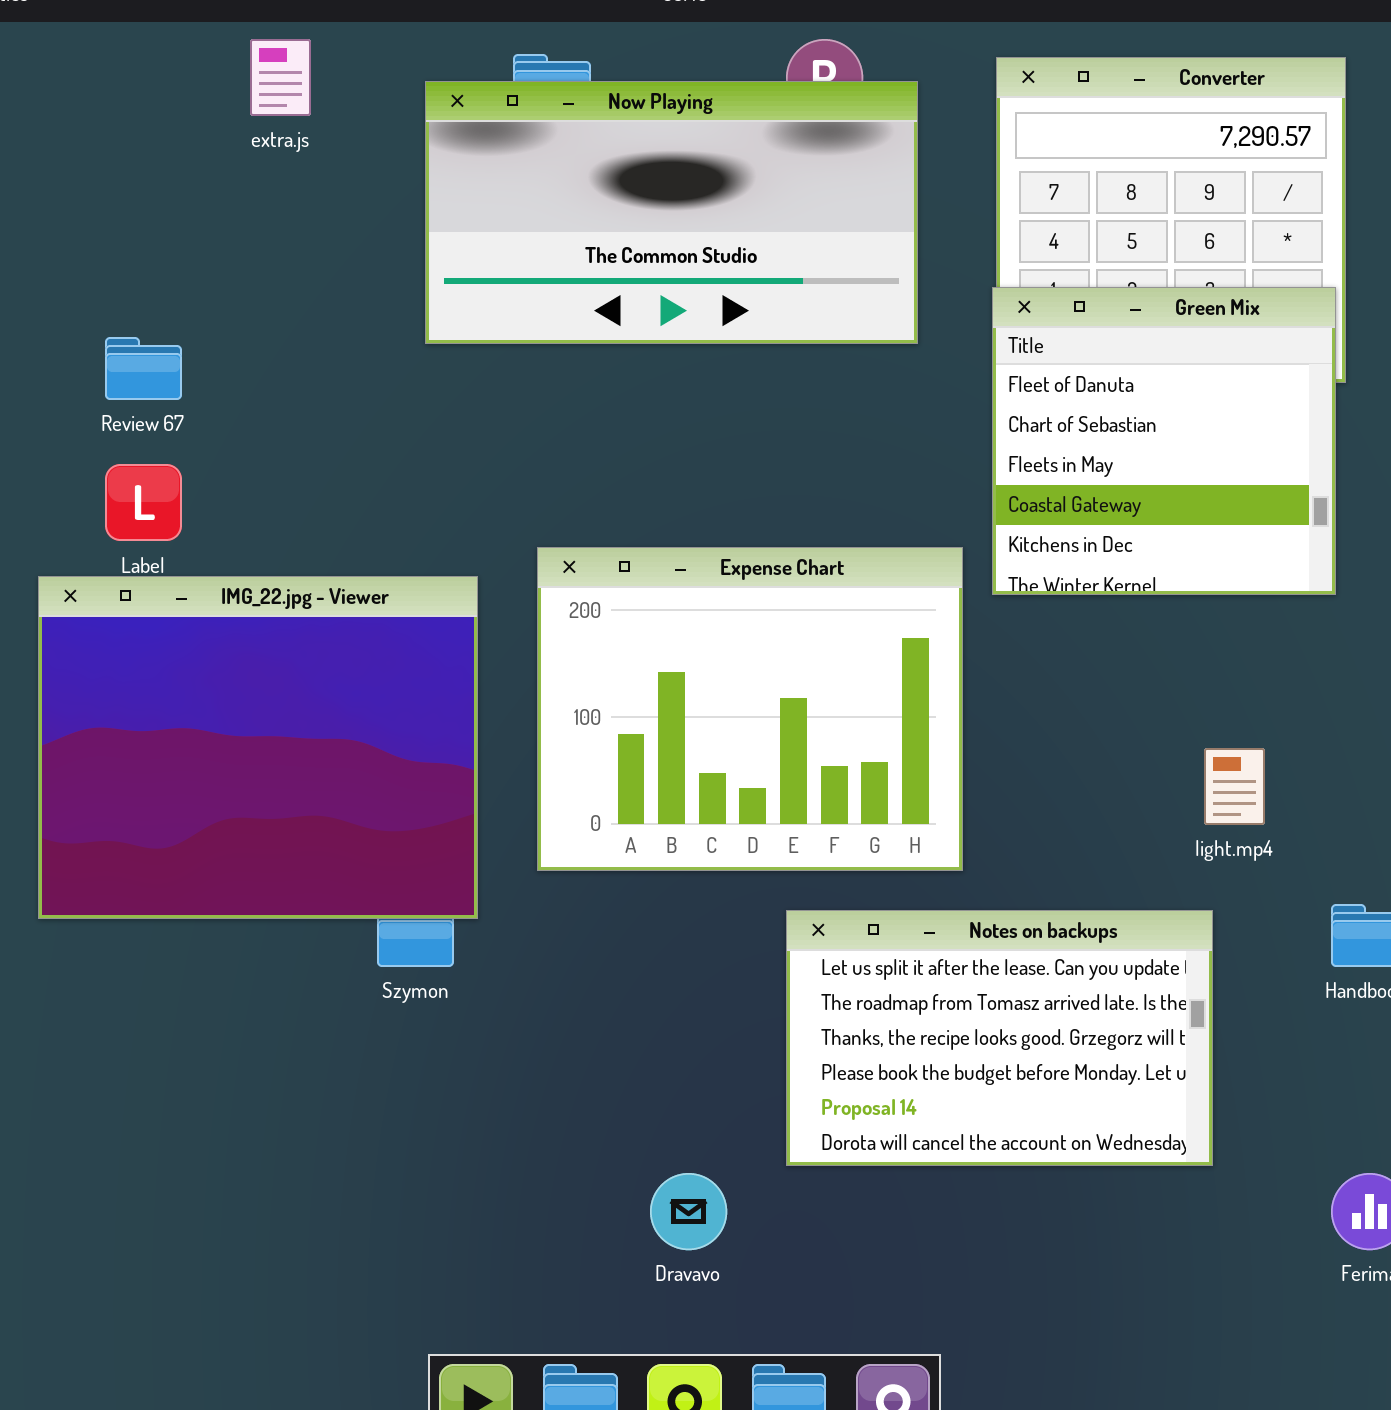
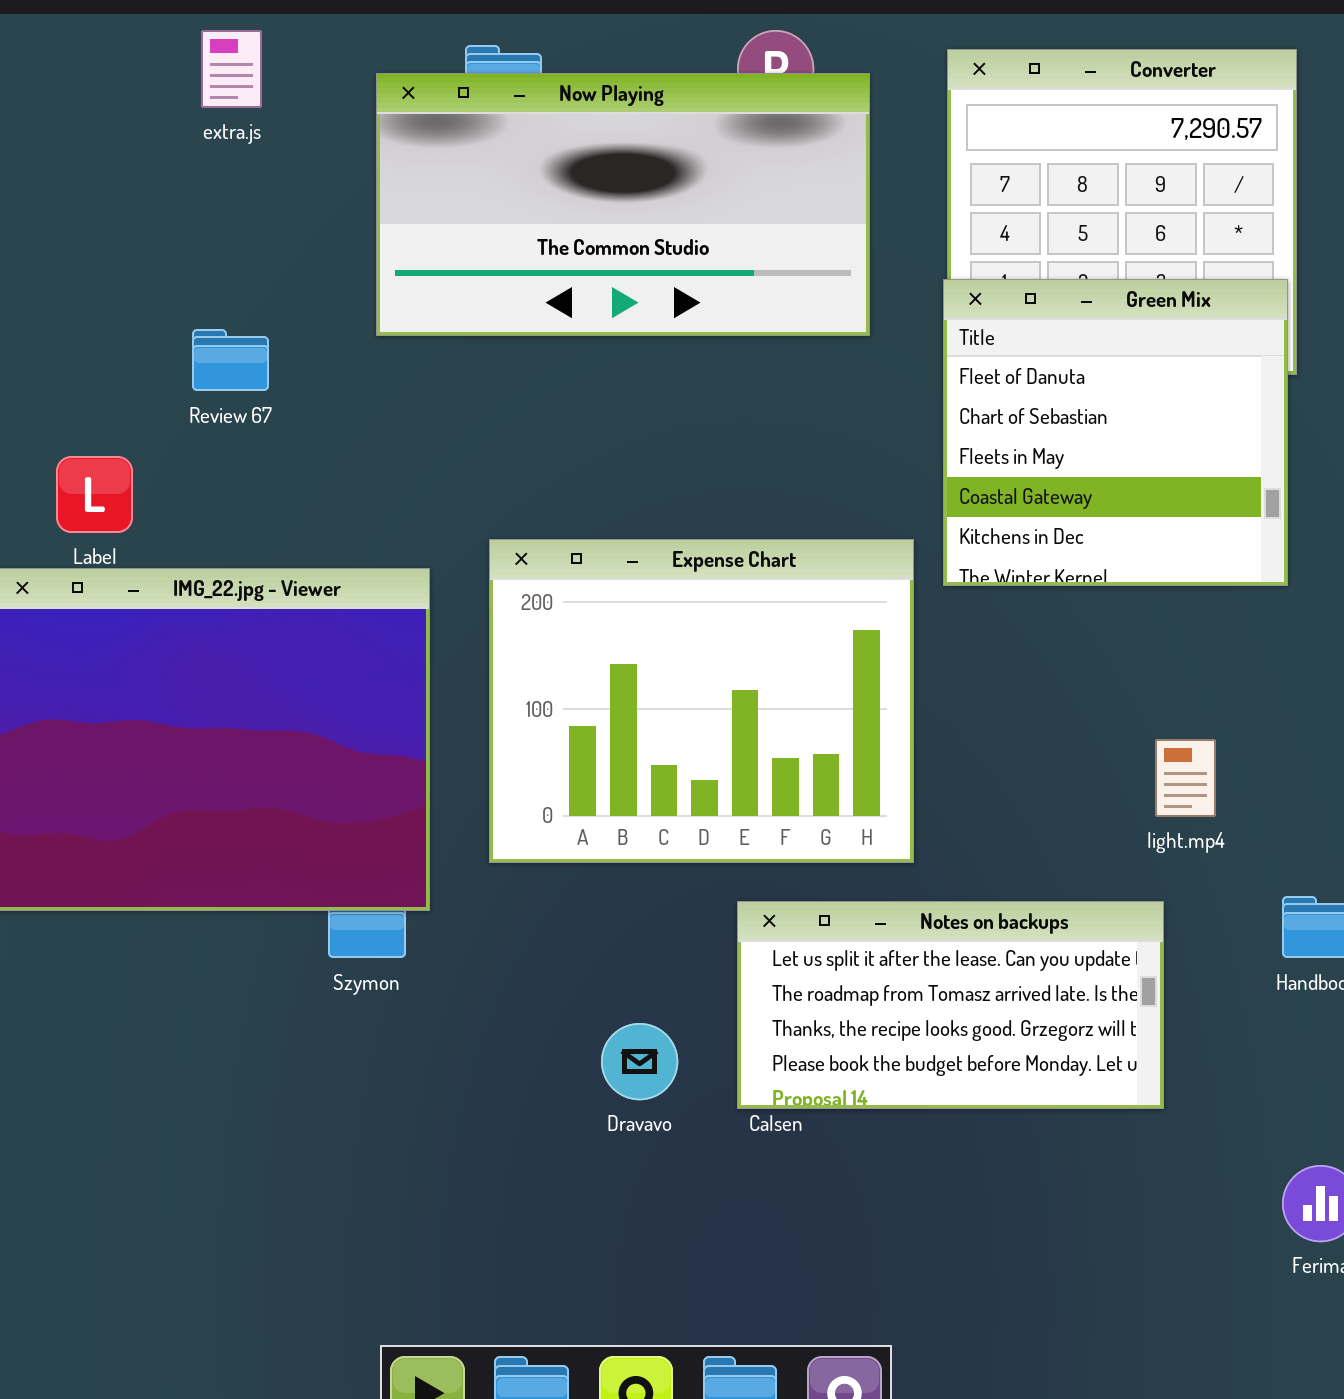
Review 67: [105,337,182,400] -> [192,329,269,391], moved
Notes on backups: [786,910,1213,1166] -> [737,901,1164,1109], resized
Dravavo: [650,1173,727,1250] -> [601,1023,678,1100], moved

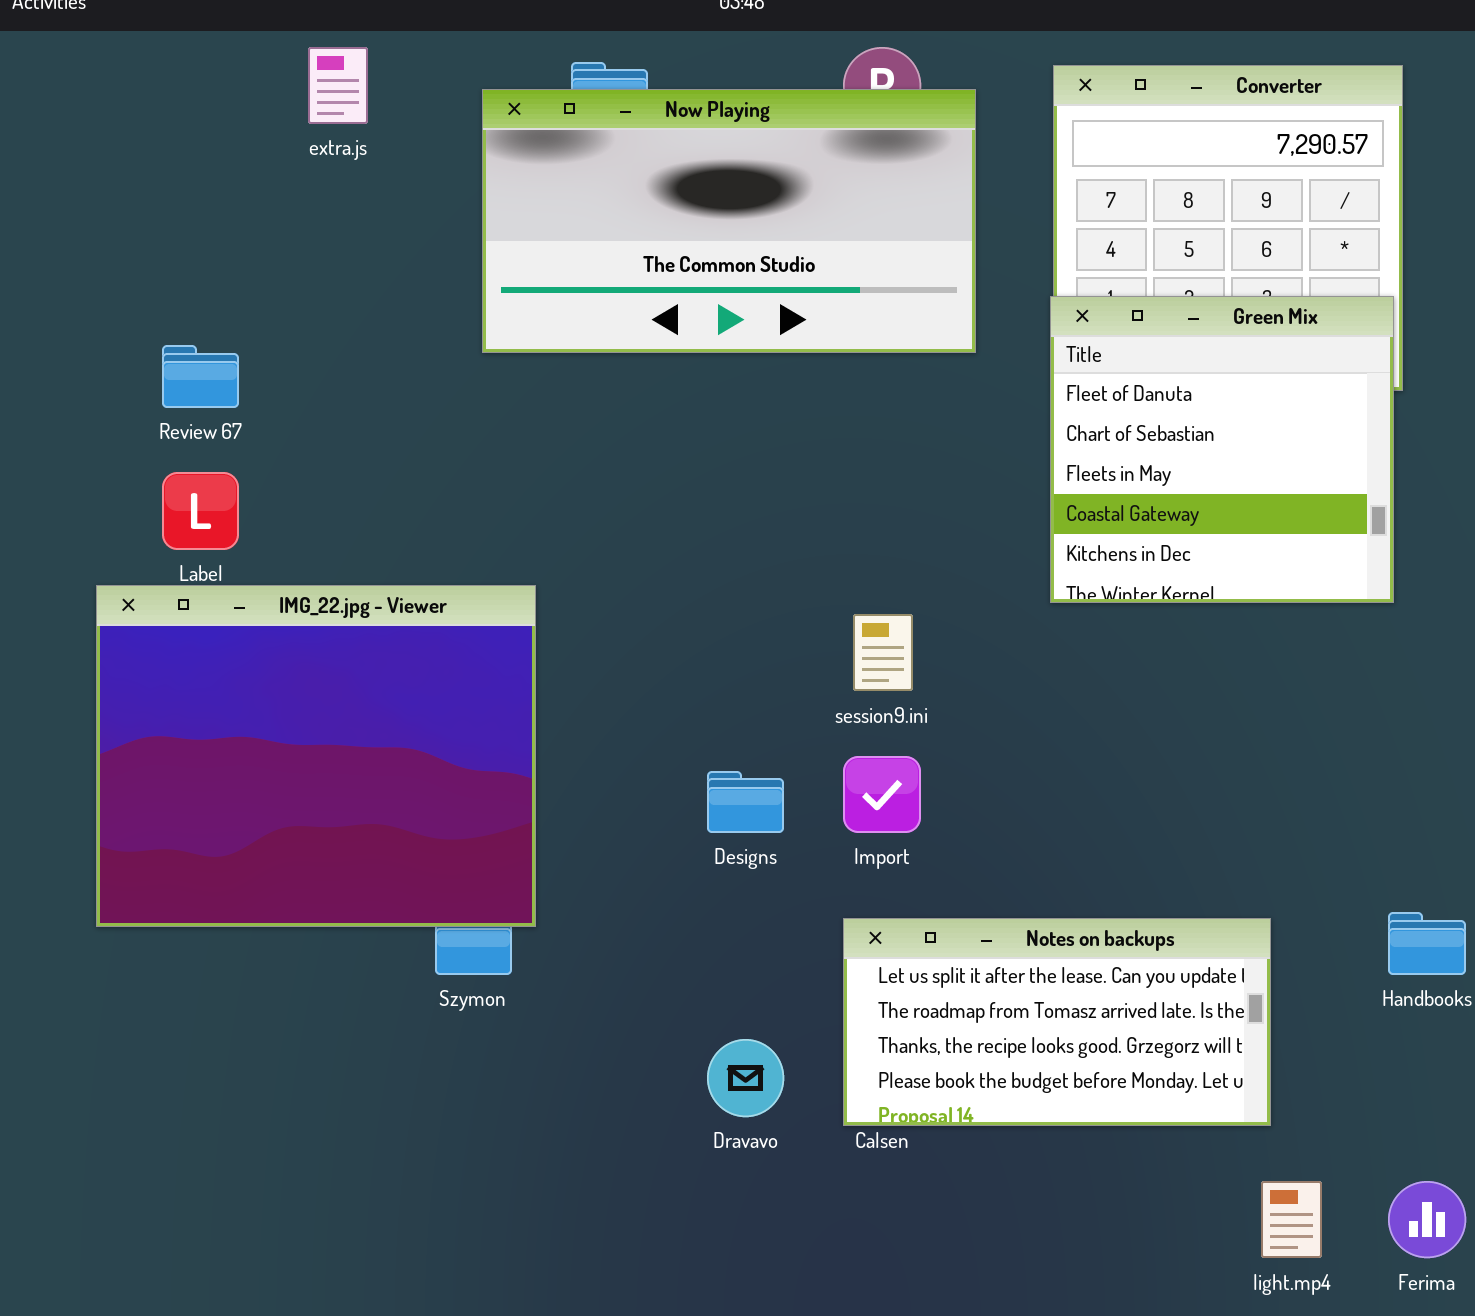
Review 67: [192,329,269,391] -> [162,345,239,408], moved
Expense Chart: [489,539,914,863] -> none, closed
light.mp4: [1155,739,1216,817] -> [1261,1181,1322,1258], moved

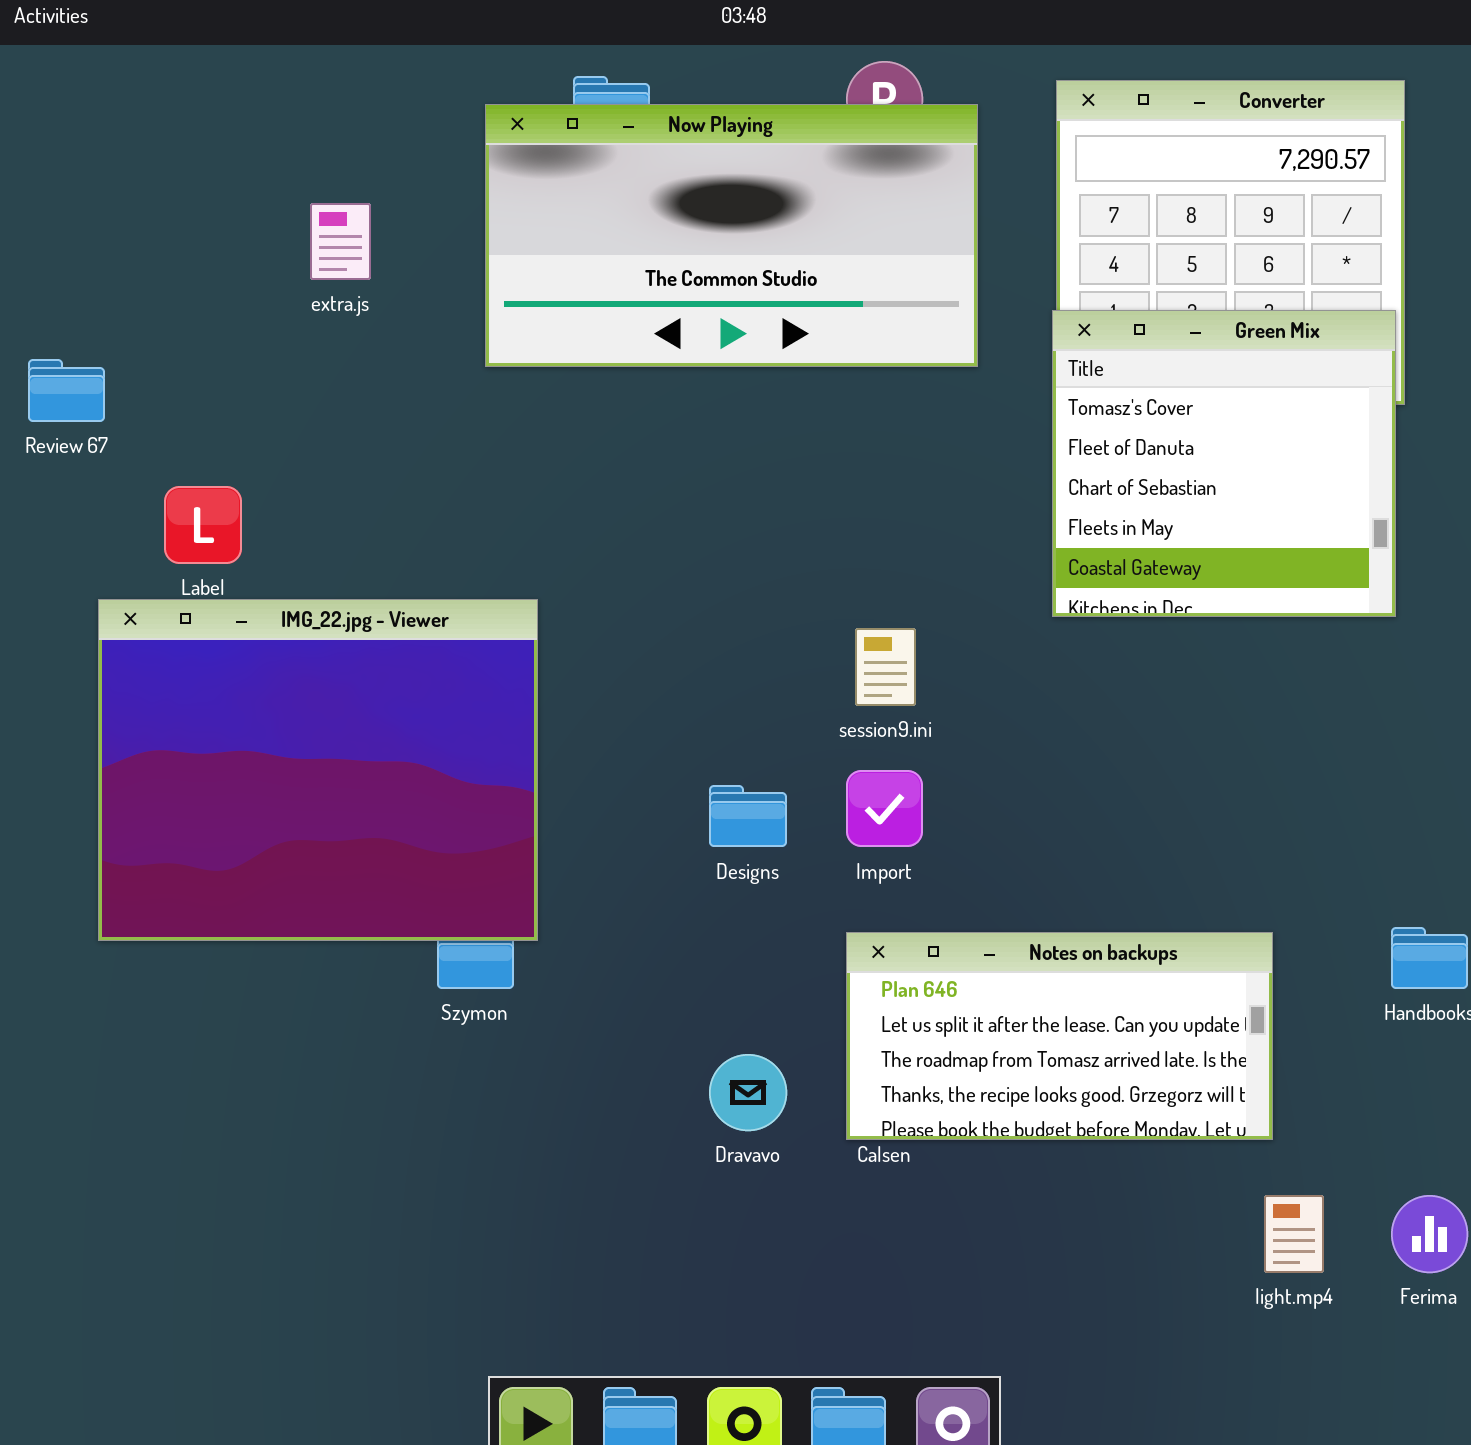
extra.js: [308,47,368,124] -> [310,203,371,280], moved
Green Mix: [1050,296,1394,603] -> [1052,310,1396,617], scrolled up 1 row
Review 67: [162,345,239,408] -> [28,359,105,422], moved
Notes on backups: [843,918,1271,1126] -> [846,932,1273,1140], scrolled up 1 row

